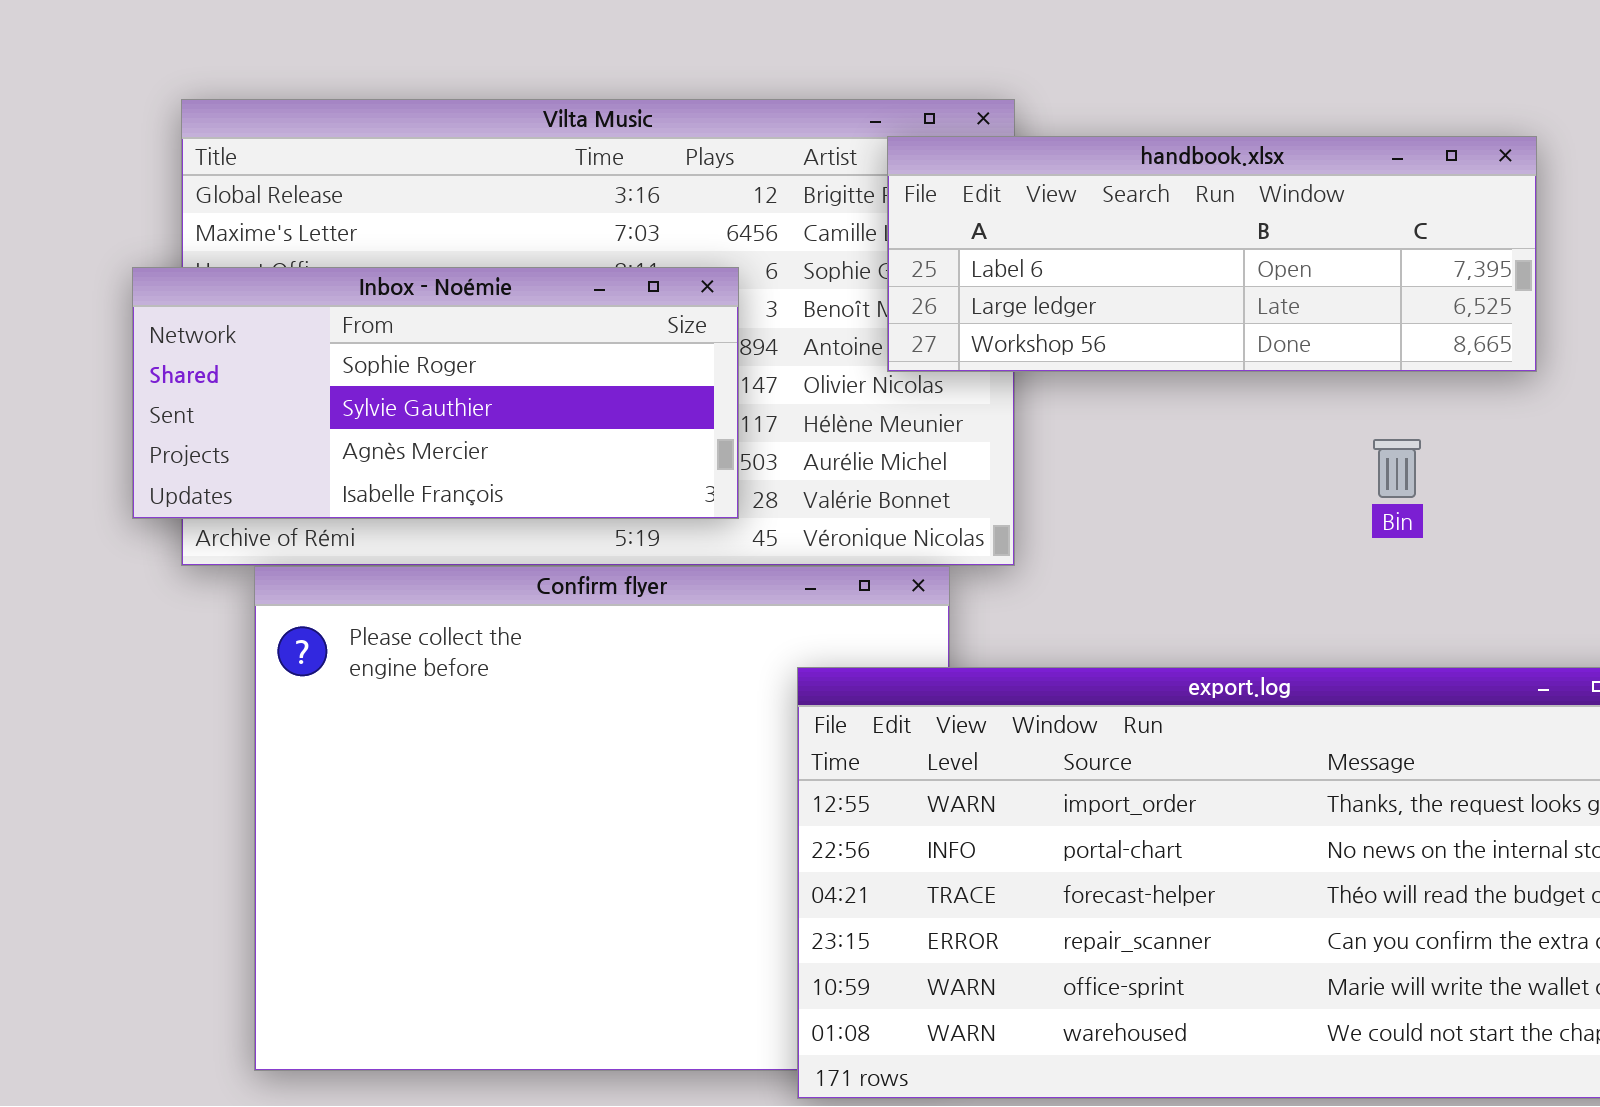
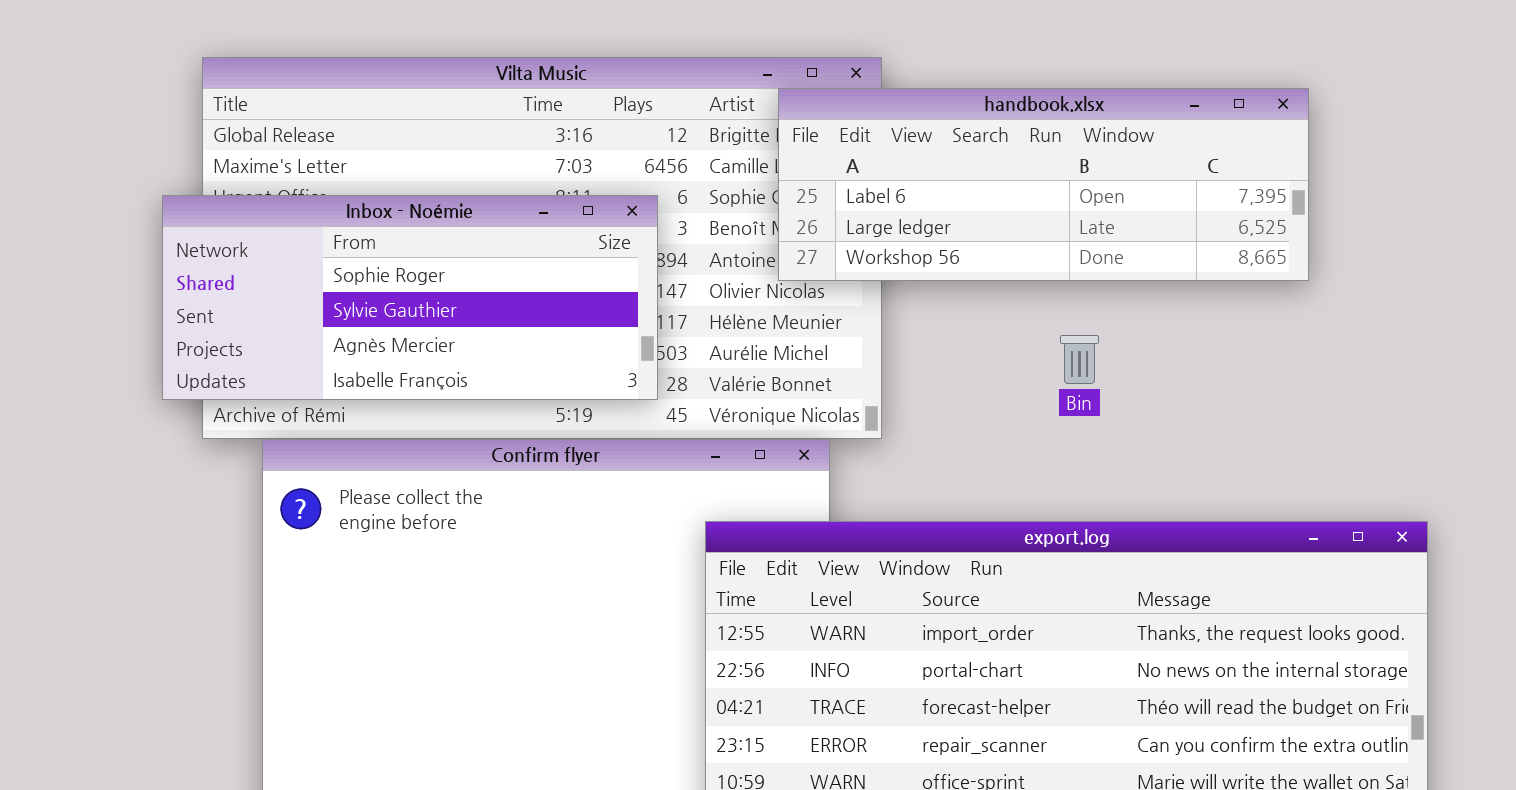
Bin: [1373,439,1421,498] -> [1060,335,1099,384], moved

